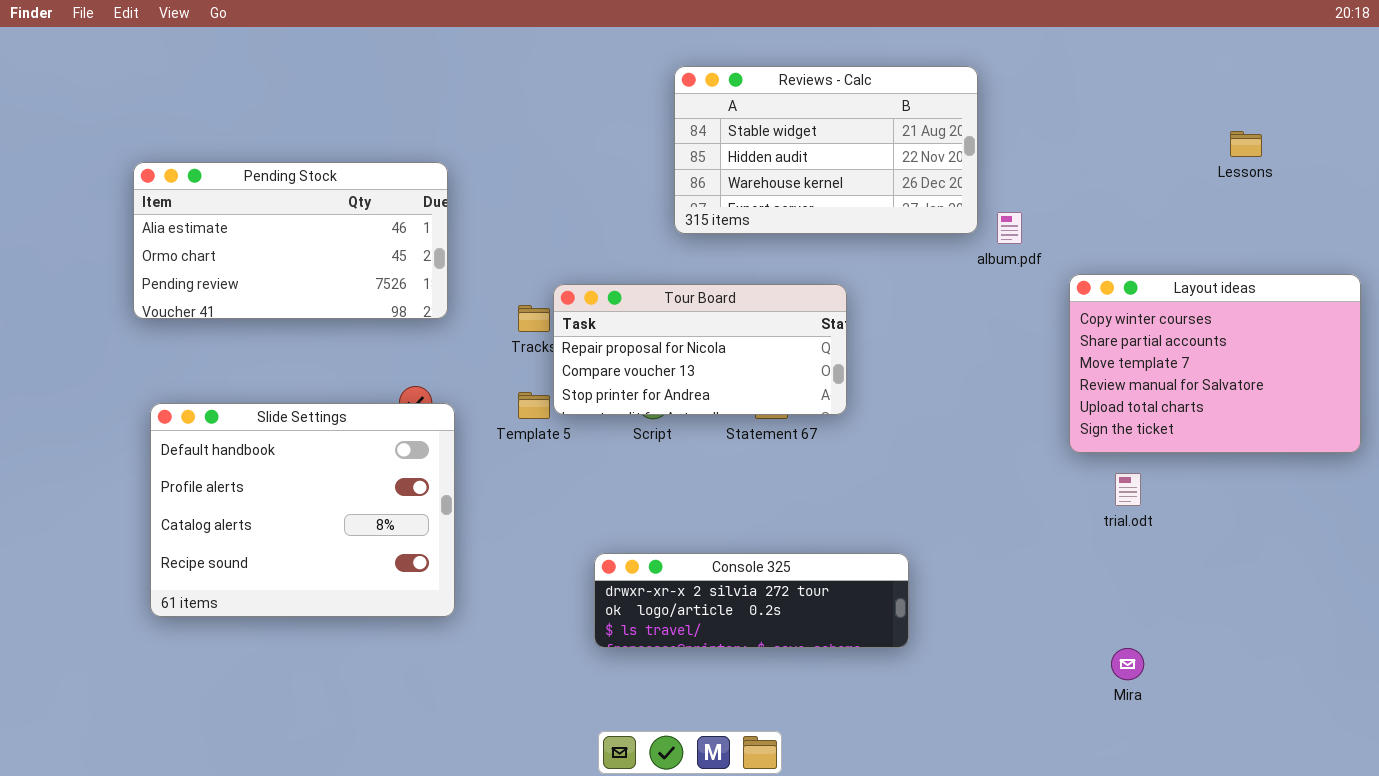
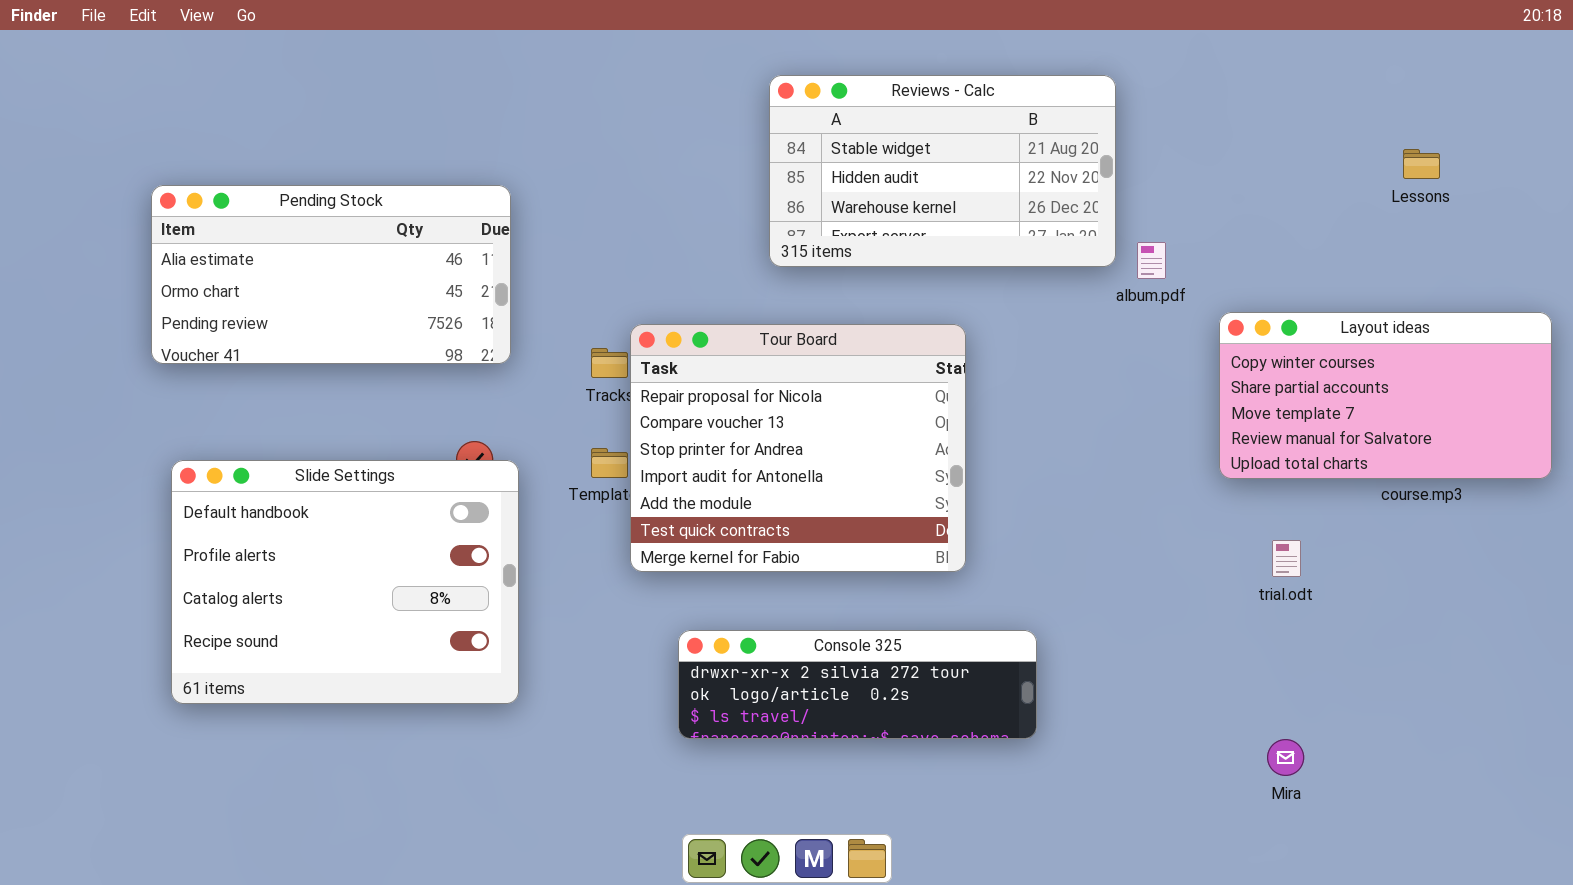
Layout ideas: [1069,274,1361,453] -> [1219,312,1552,479], resized
Tour Board: [553,284,847,415] -> [630,324,966,572], resized

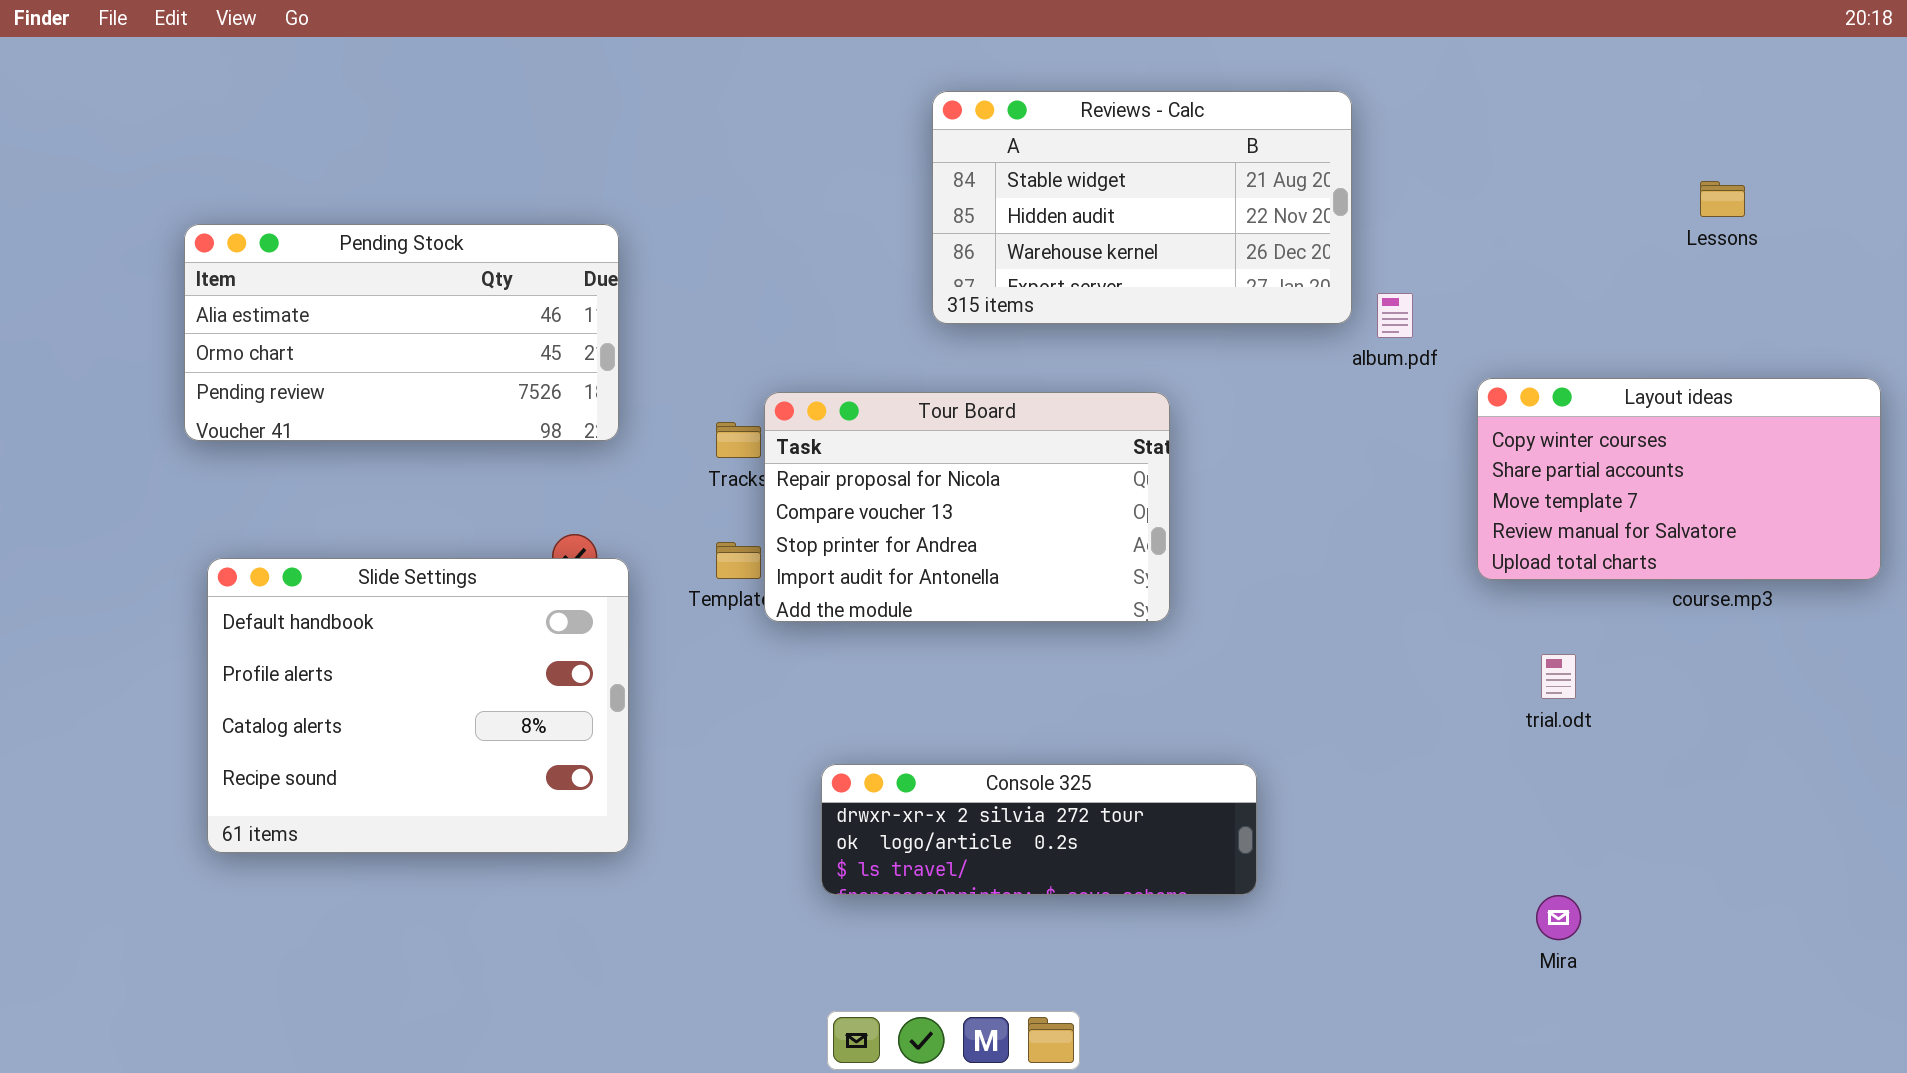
Tour Board: [630,324,966,572] -> [764,392,1170,622], resized

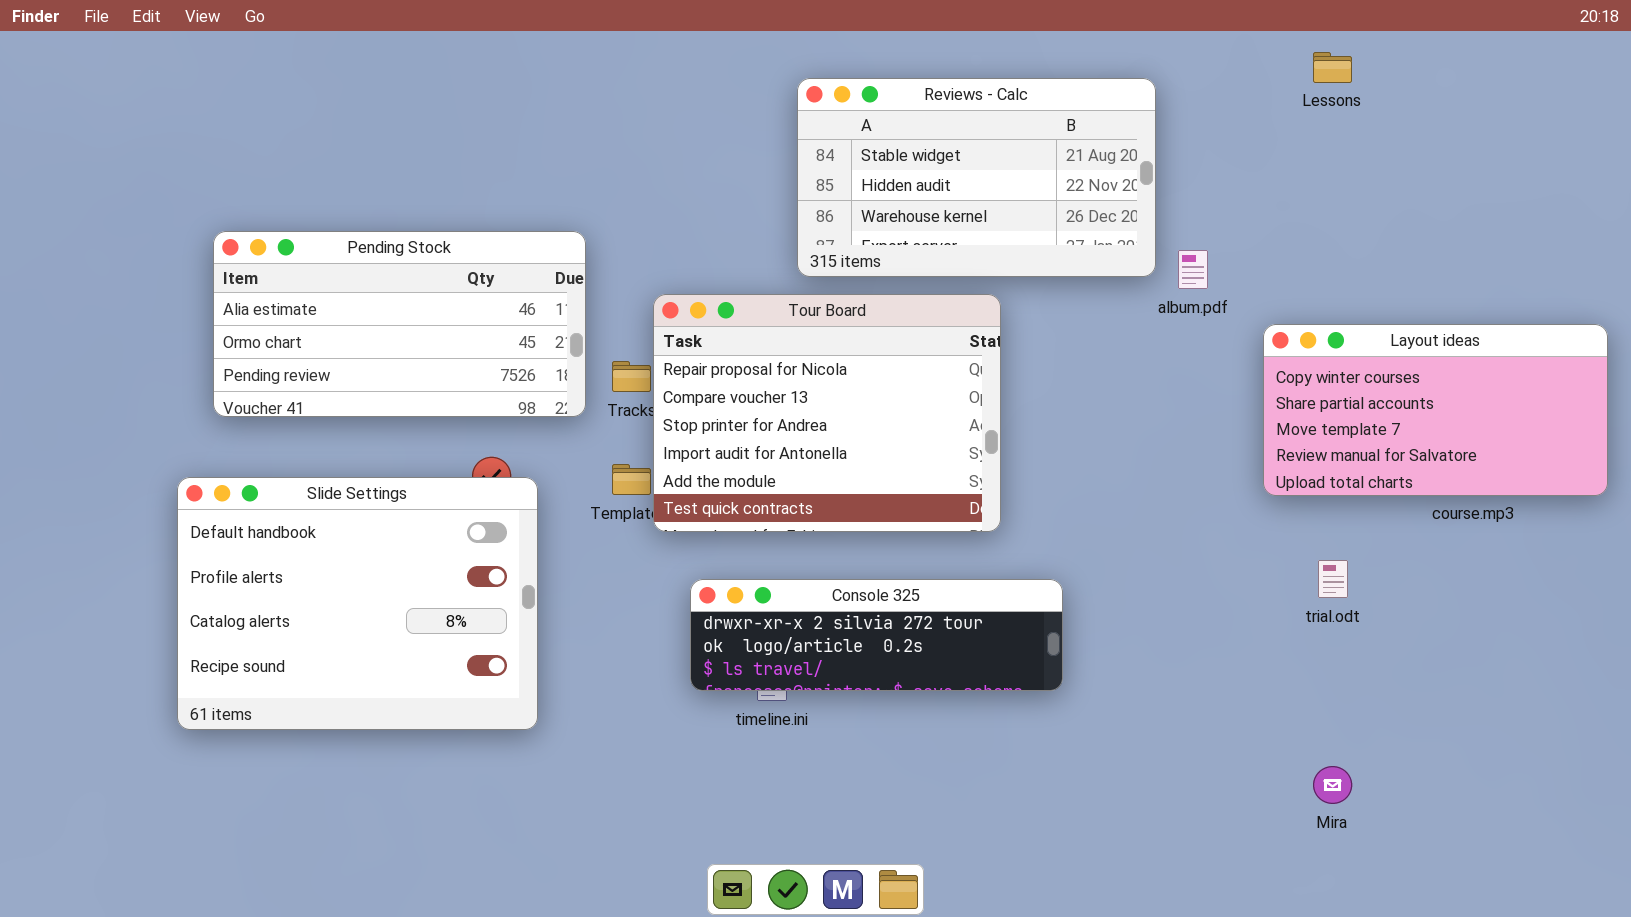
Lessons: [1700,181,1745,217] -> [1313,52,1352,83], moved
Pending Stock: [184,224,619,441] -> [213,231,586,417], moved
Tour Board: [764,392,1170,622] -> [653,294,1001,532], resized
Console 325: [821,764,1257,895] -> [690,579,1063,691], moved

